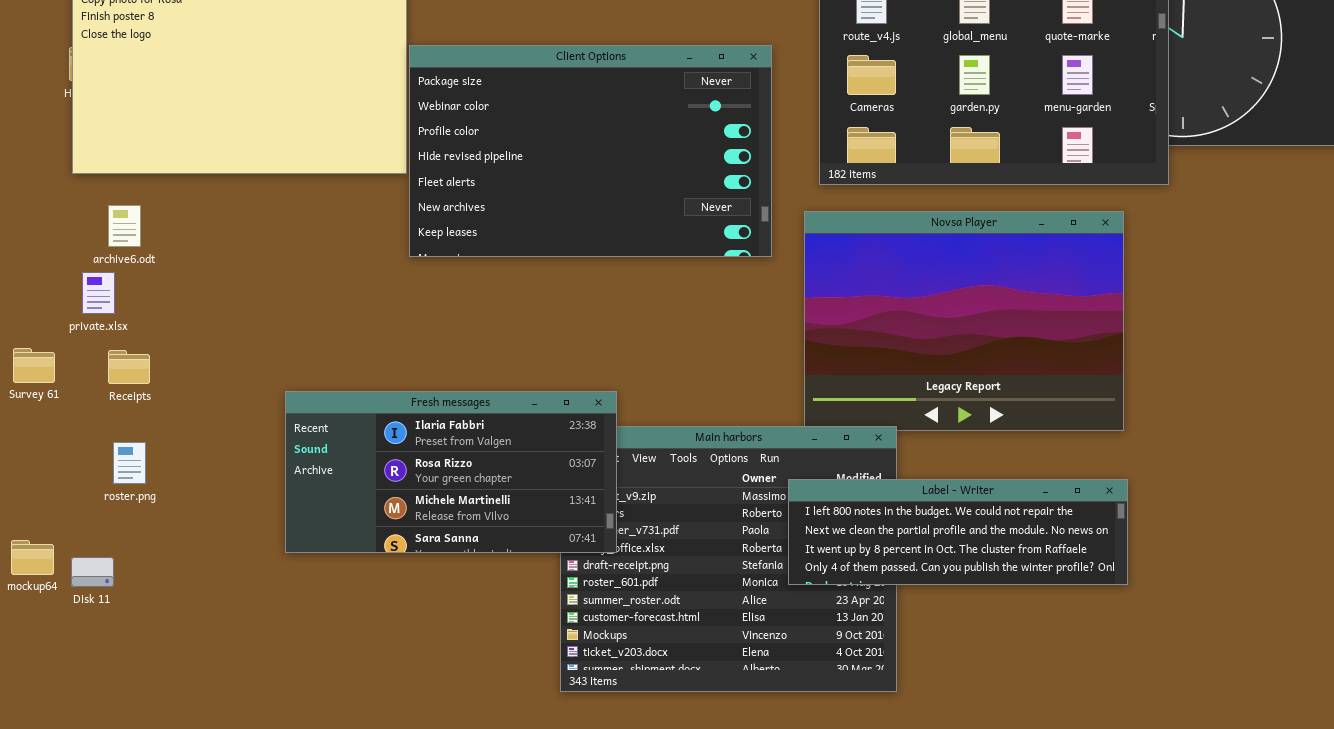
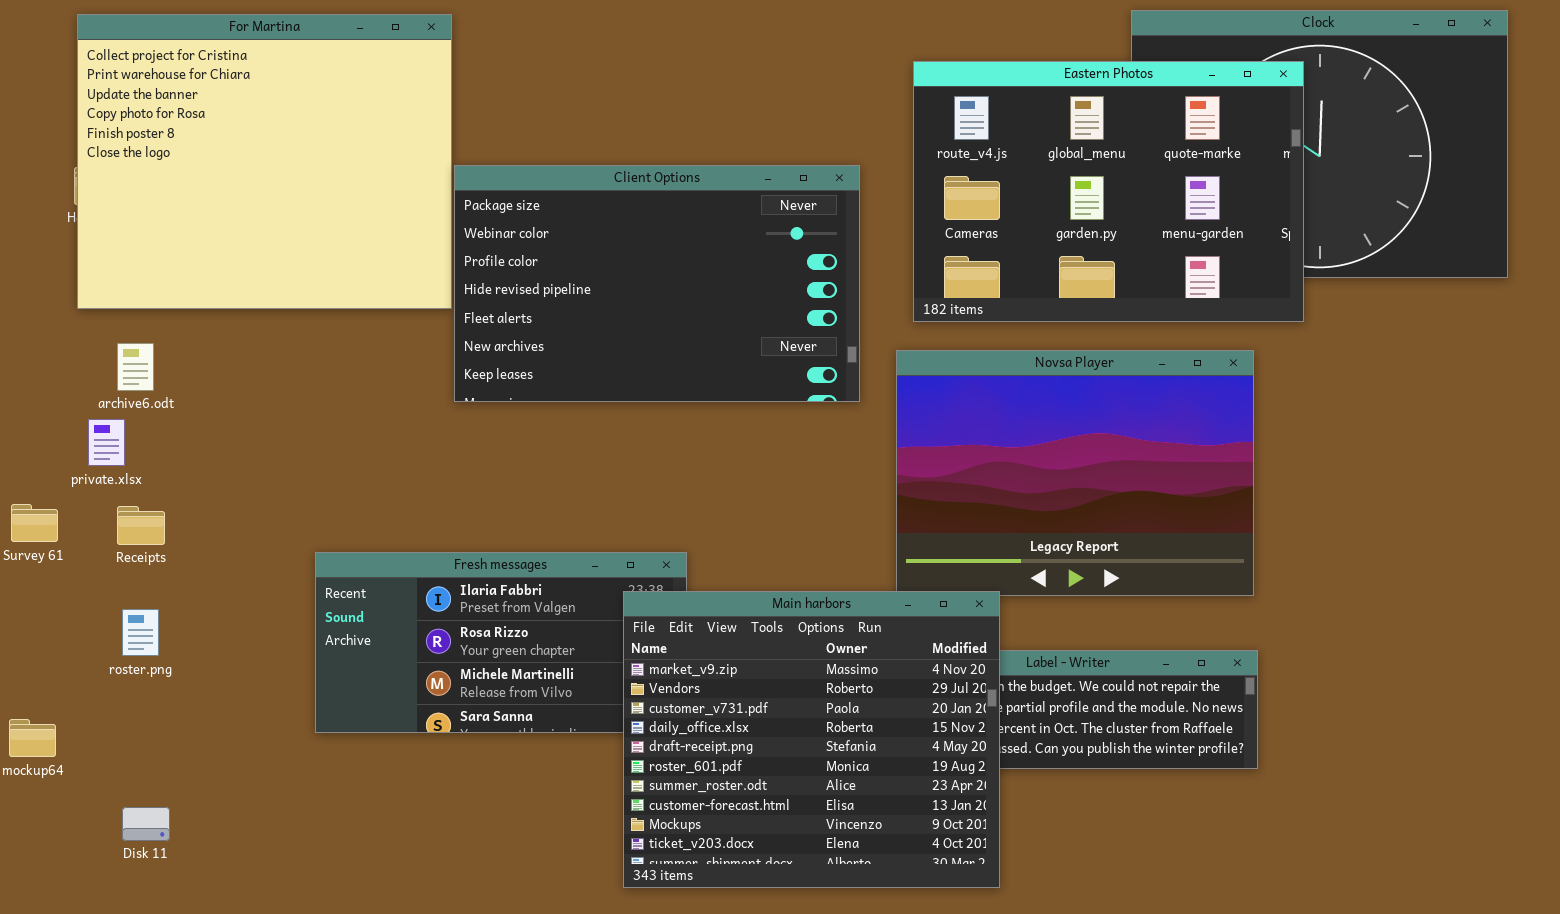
Main harbors: [560,426,897,692] -> [623,591,1000,888], raised
Disk 11: [71,557,114,587] -> [122,807,170,841], moved

